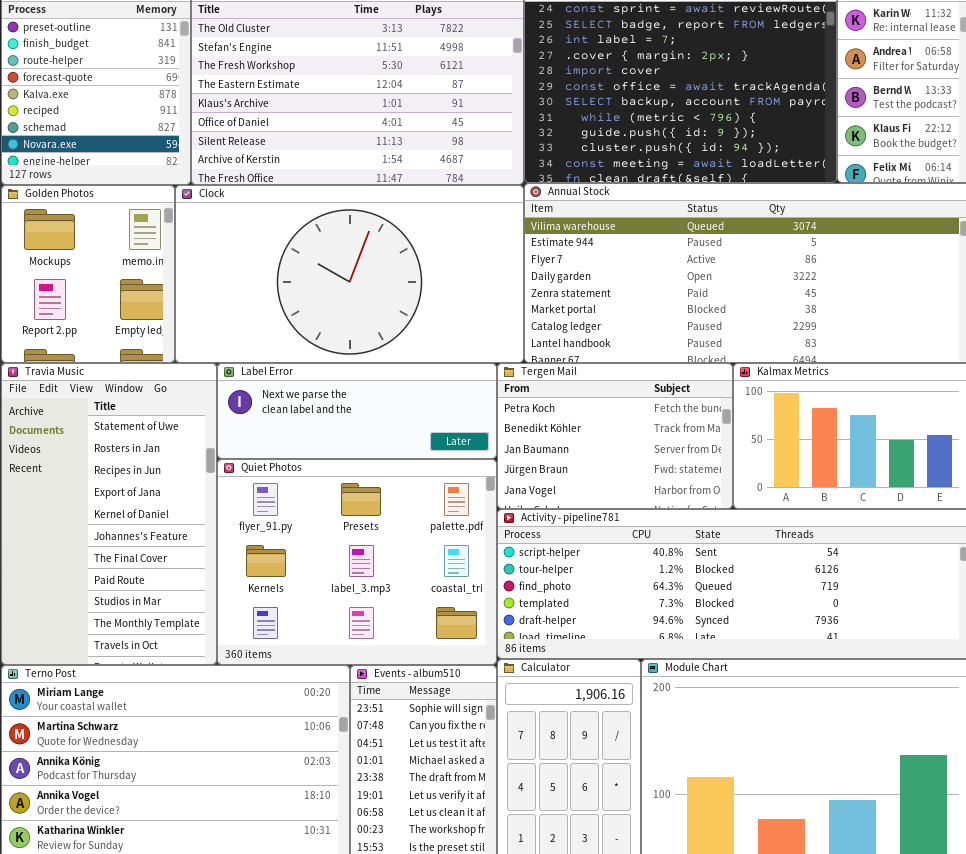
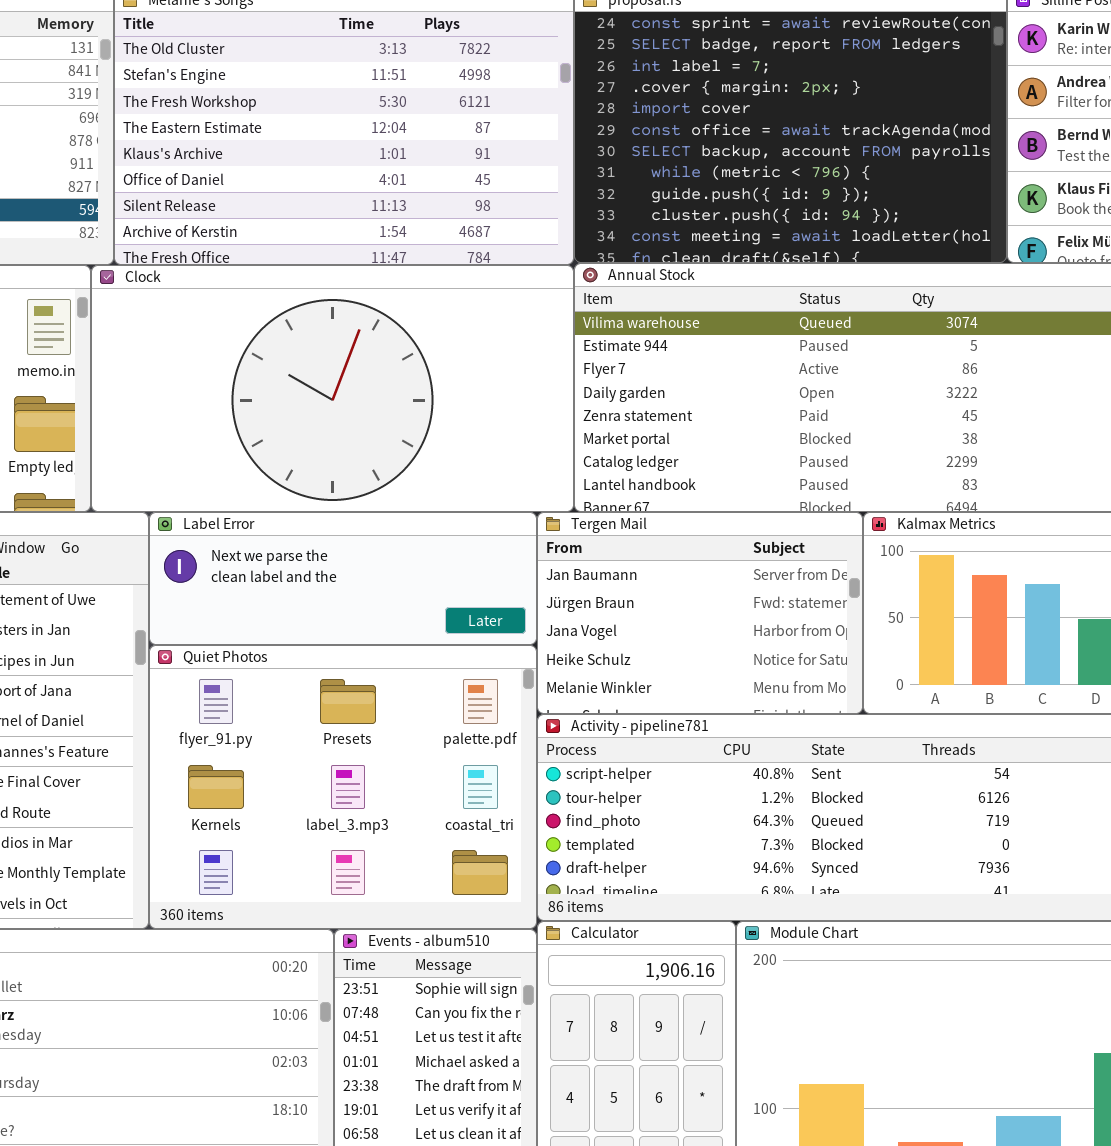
Tergen Mail: [497,363,733,509] -> [537,512,863,714], scrolled down 2 rows

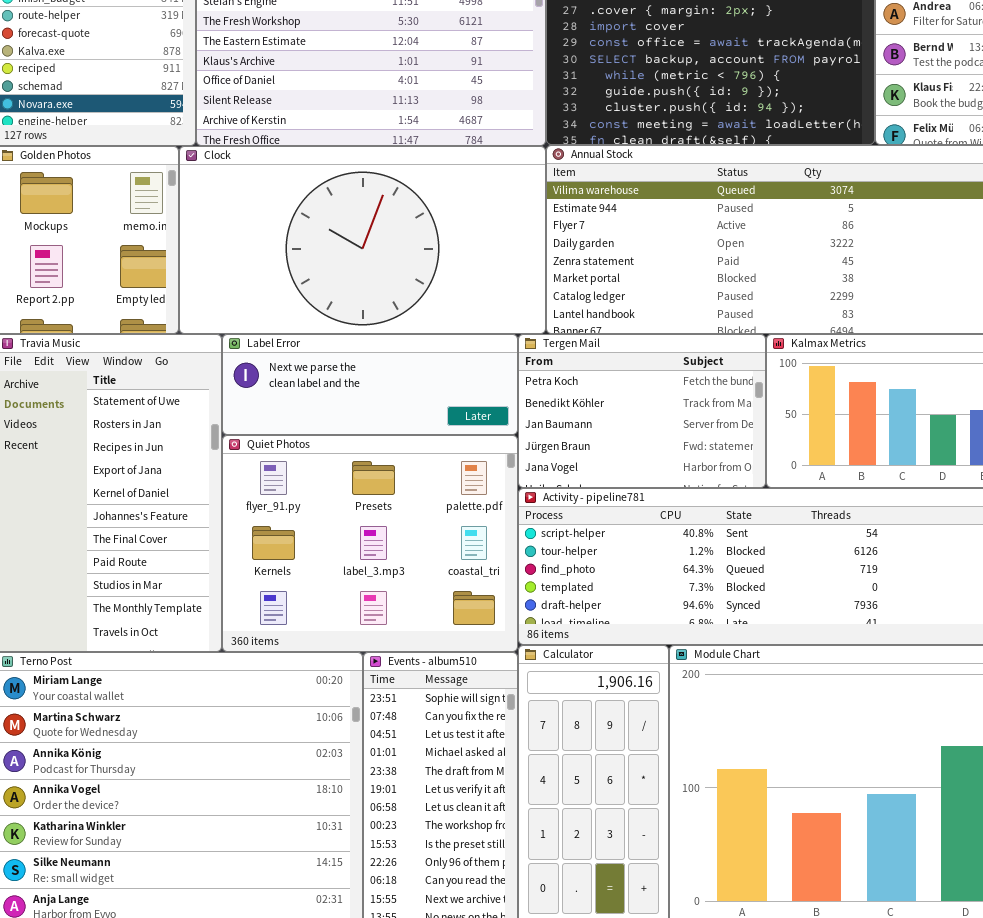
Tergen Mail: [537,512,863,714] -> [518,334,766,488], scrolled up 2 rows

